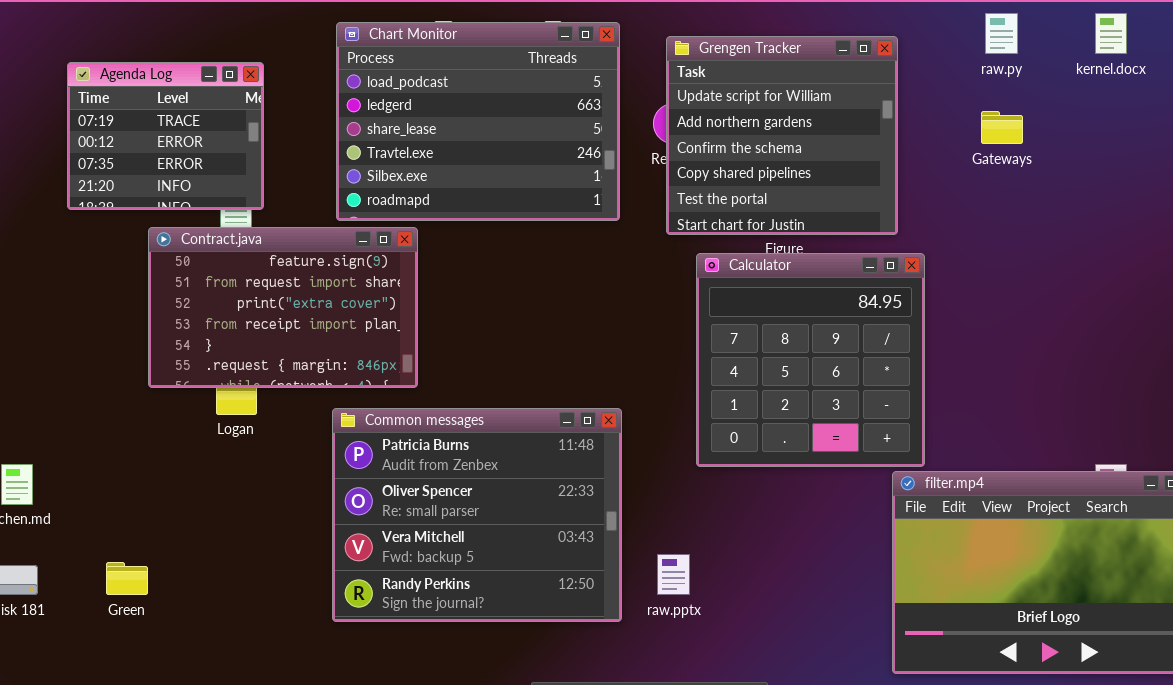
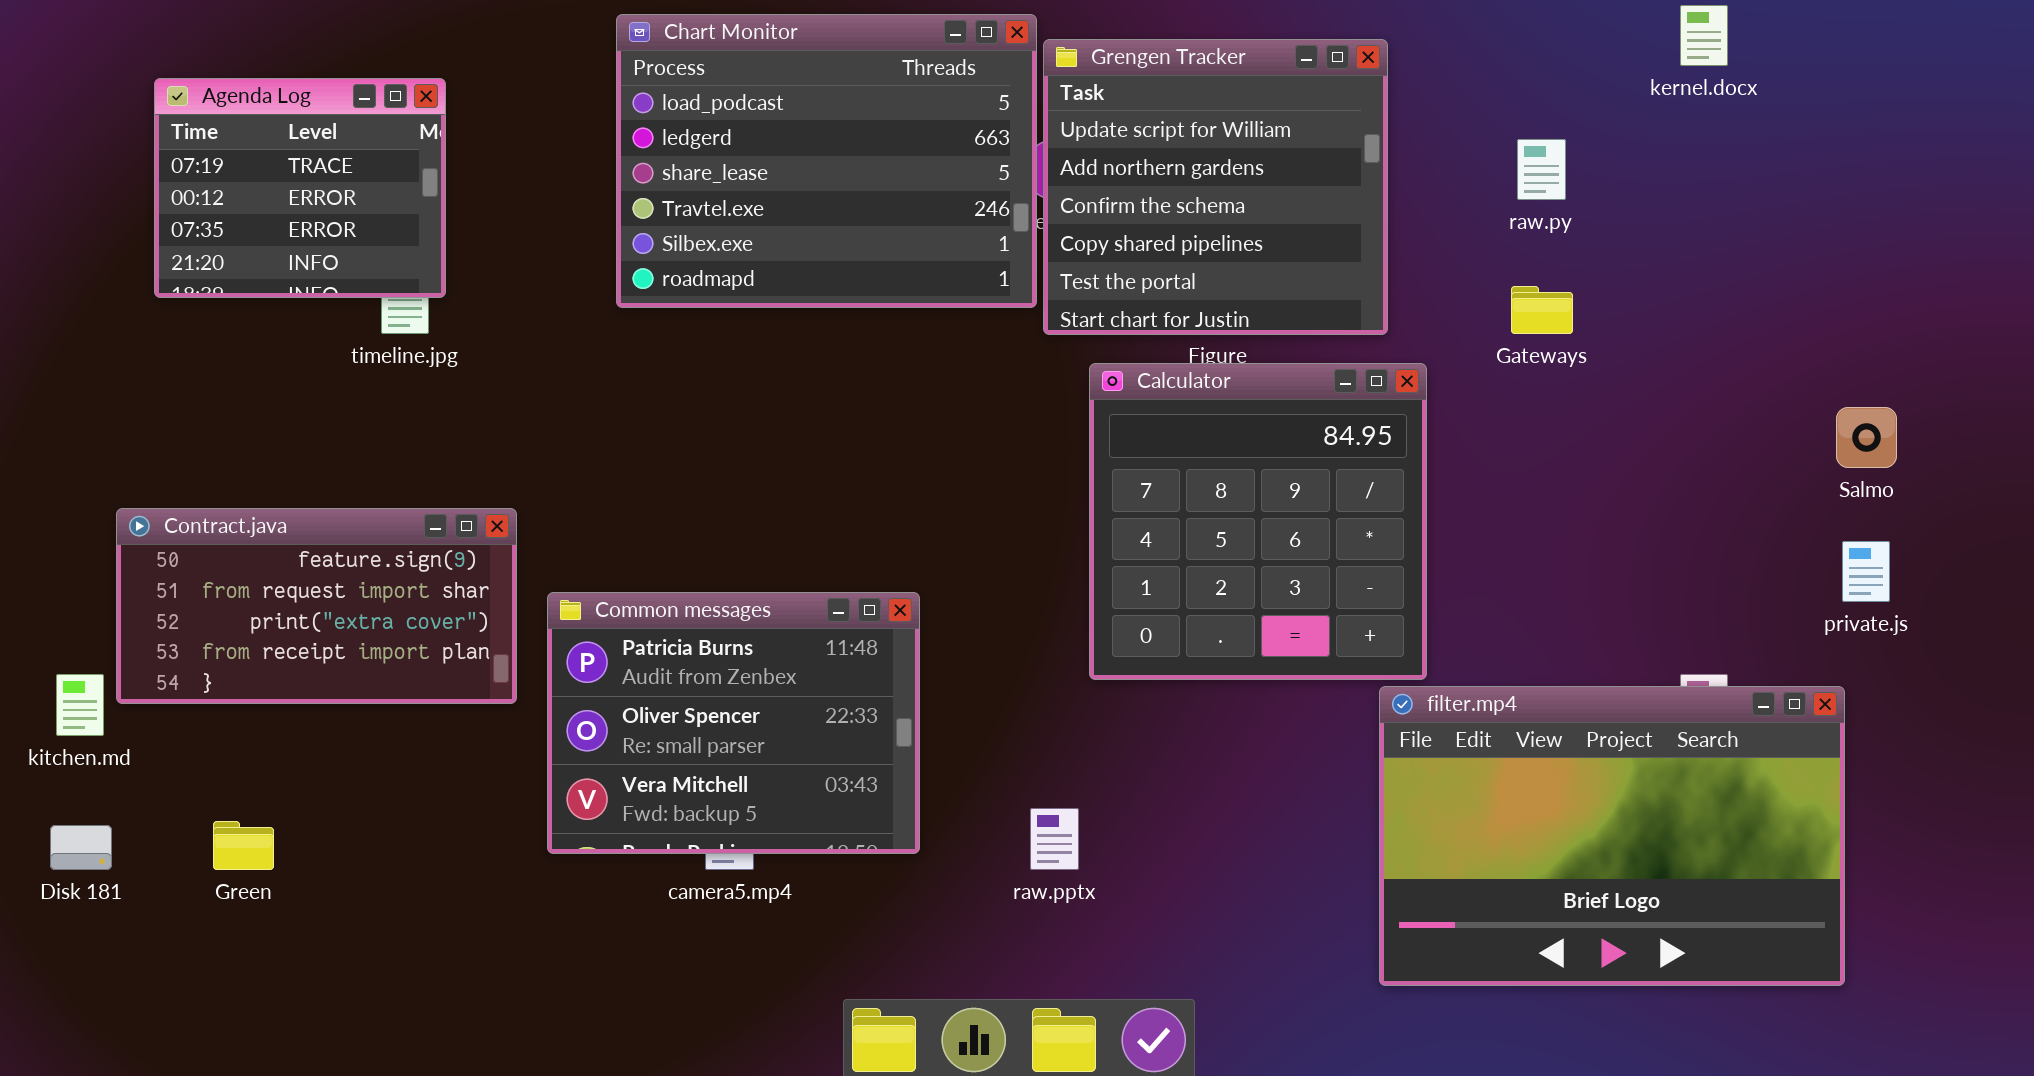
raw.py: [985,13,1018,54] -> [1517,139,1566,200], moved
Chart Monitor: [336,22,620,221] -> [616,14,1037,308], moved
Gateways: [981,111,1023,144] -> [1511,286,1573,334], moved
Contract.java: [148,227,418,388] -> [116,508,517,704], moved, resized
Common messages: [332,408,622,622] -> [547,592,920,854], resized

